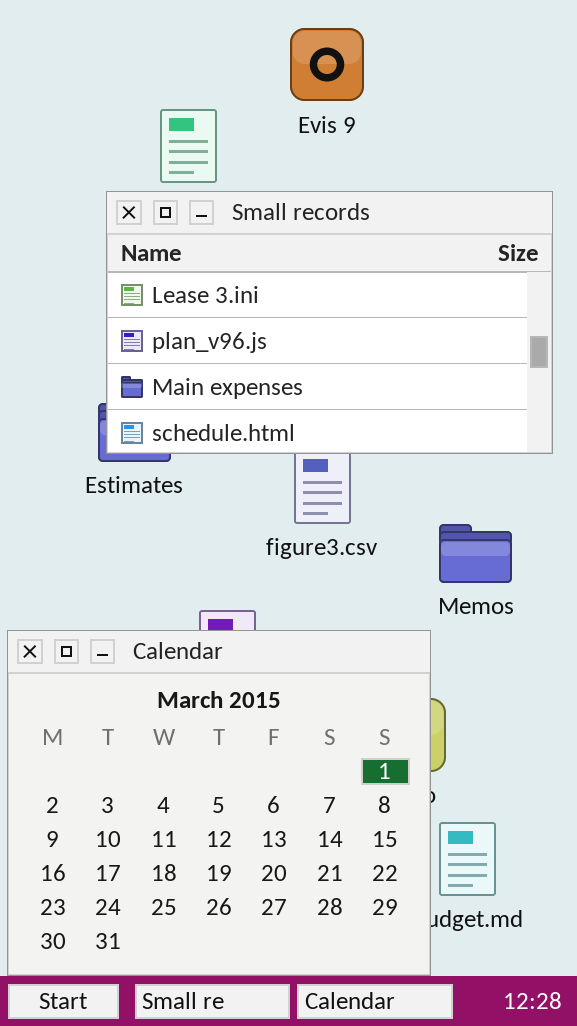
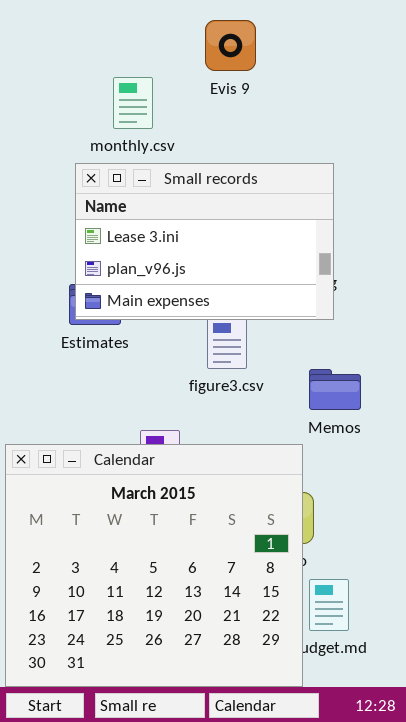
Small records: [106,191,553,454] -> [75,163,334,320], resized

